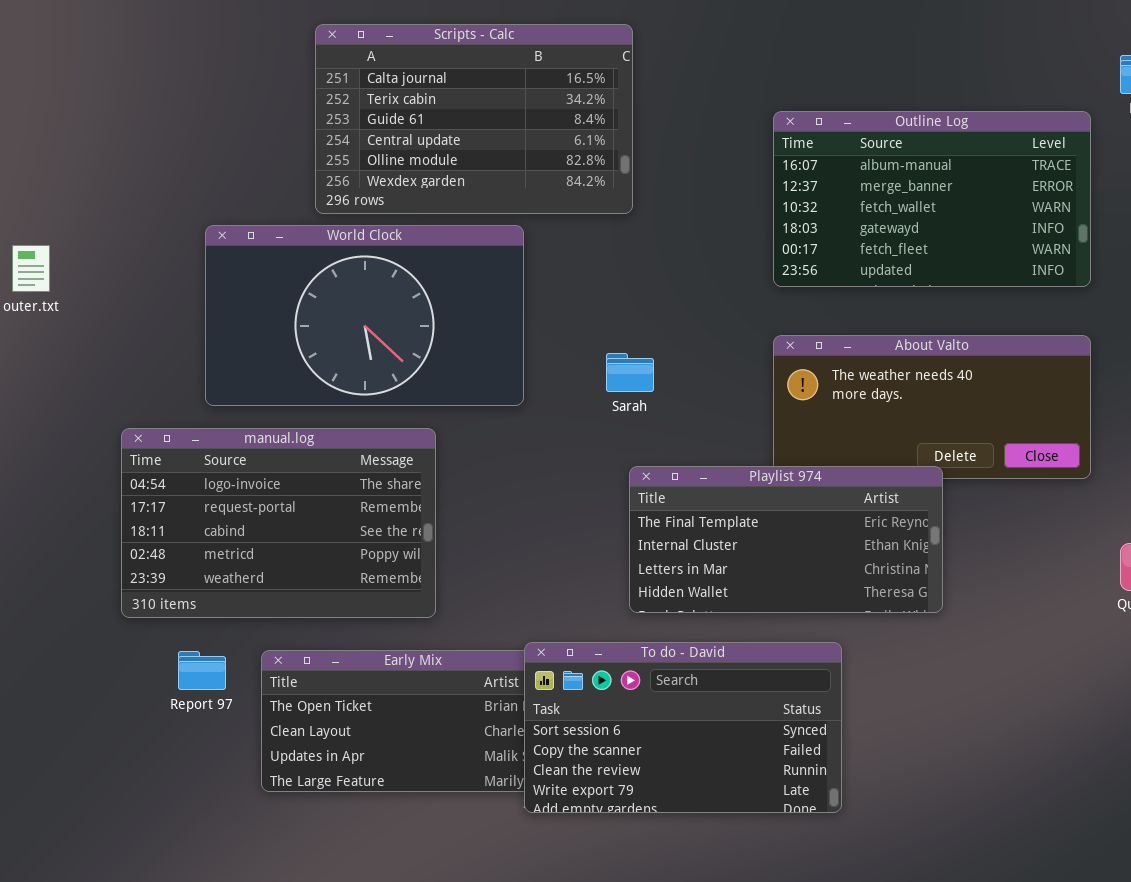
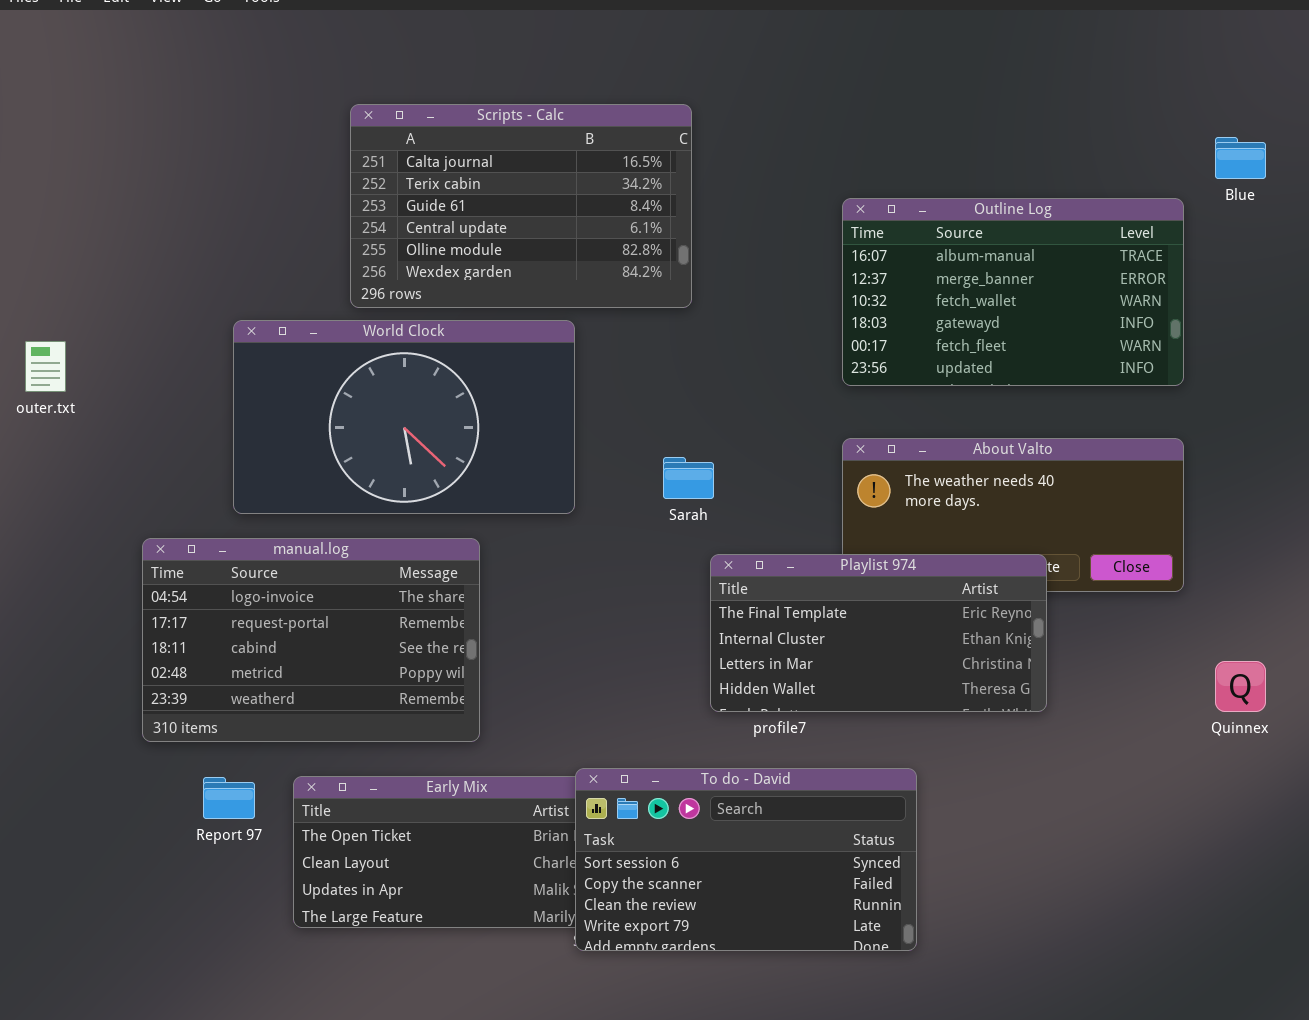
Playlist 974: [629,466,943,613] -> [710,554,1047,712], moved

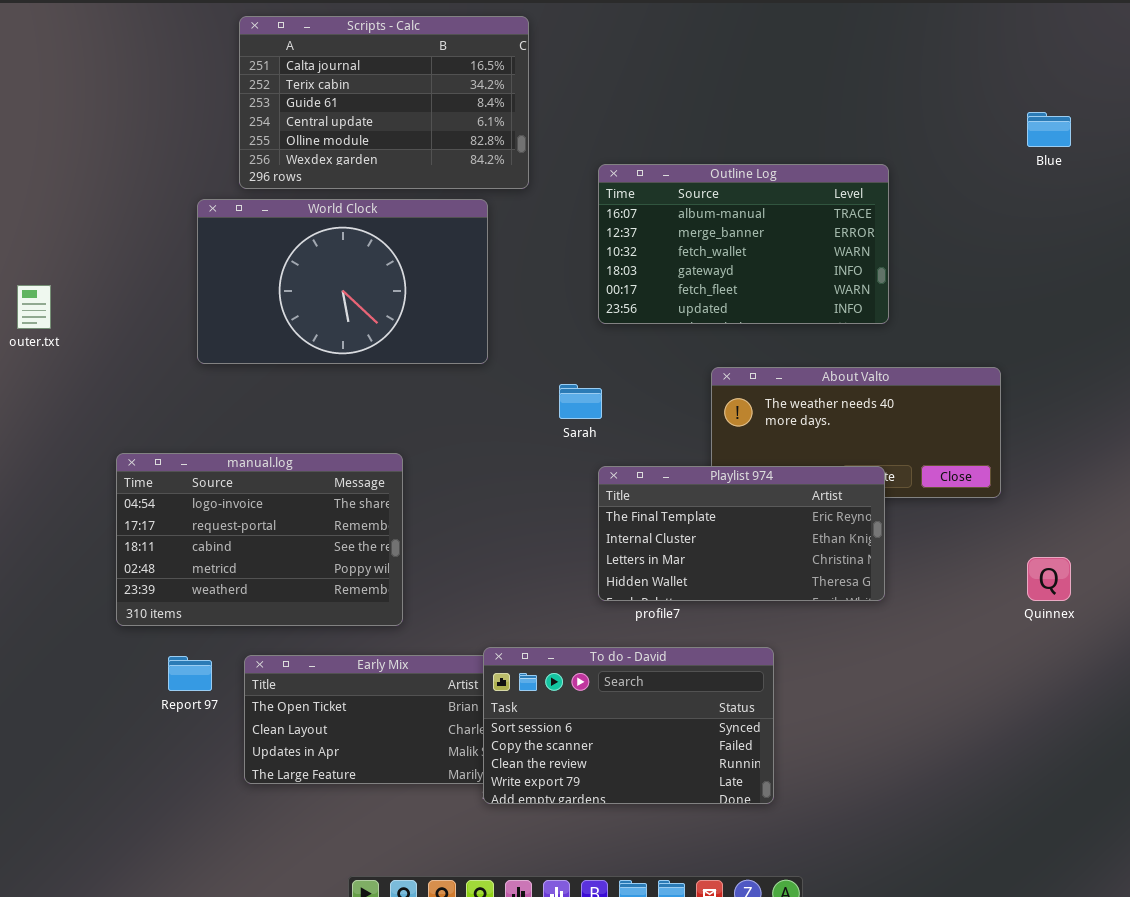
Scripts - Calc: [350,104,692,308] -> [239,16,529,189], moved
Outline Log: [842,198,1184,386] -> [598,164,889,324], moved
World Clock: [233,320,575,514] -> [197,199,488,364], moved

